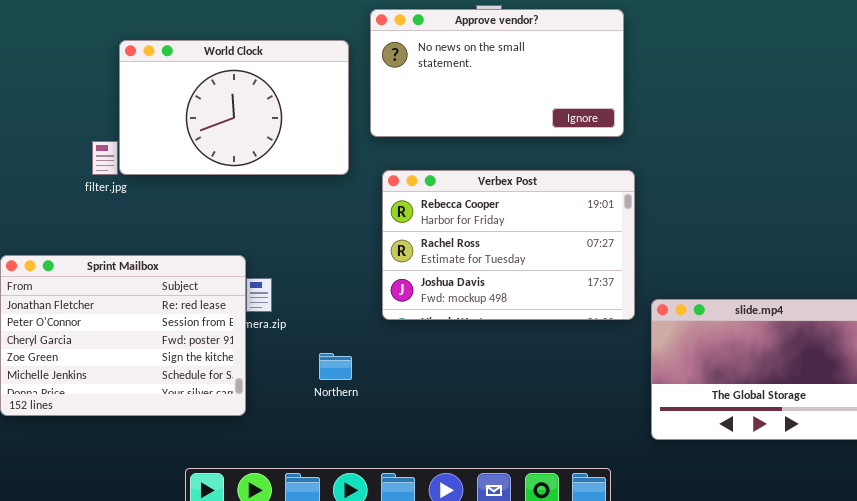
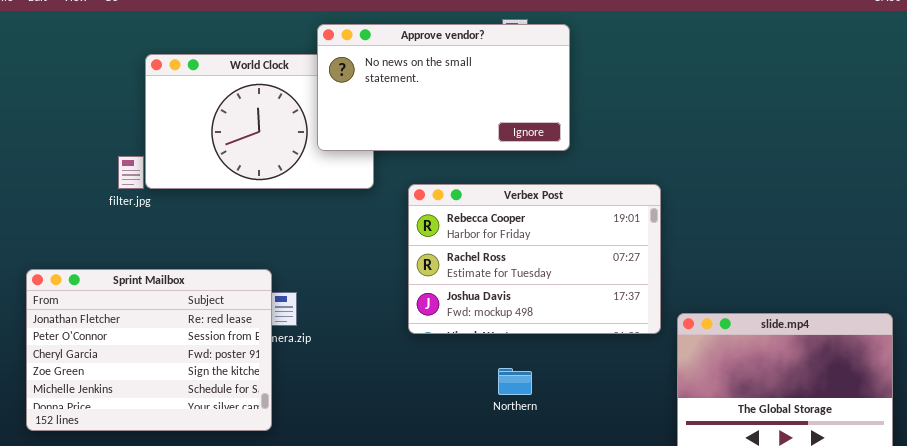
Approve vendor?: [370,9,624,137] -> [317,24,570,151], moved
Northern: [319,353,352,380] -> [498,368,532,395], moved

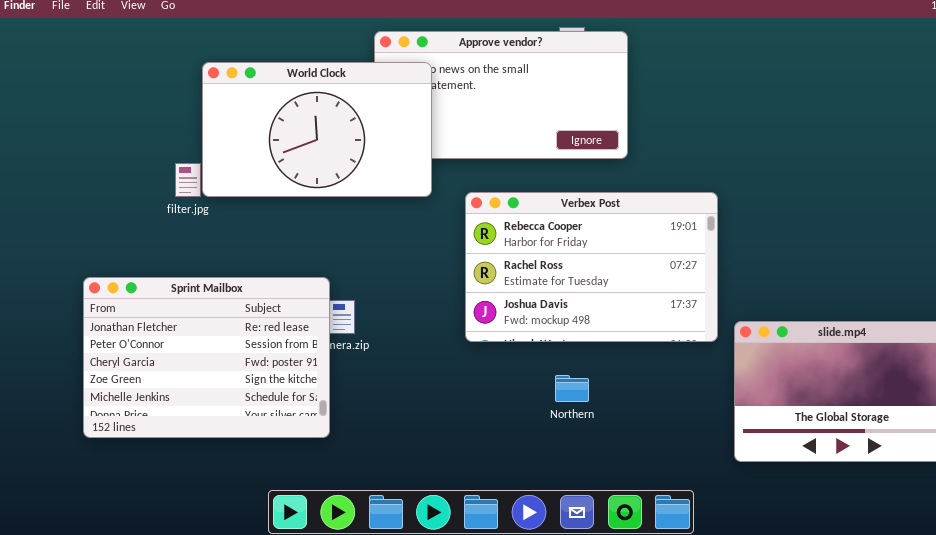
World Clock: [145,54,374,189] -> [202,62,432,197], raised

